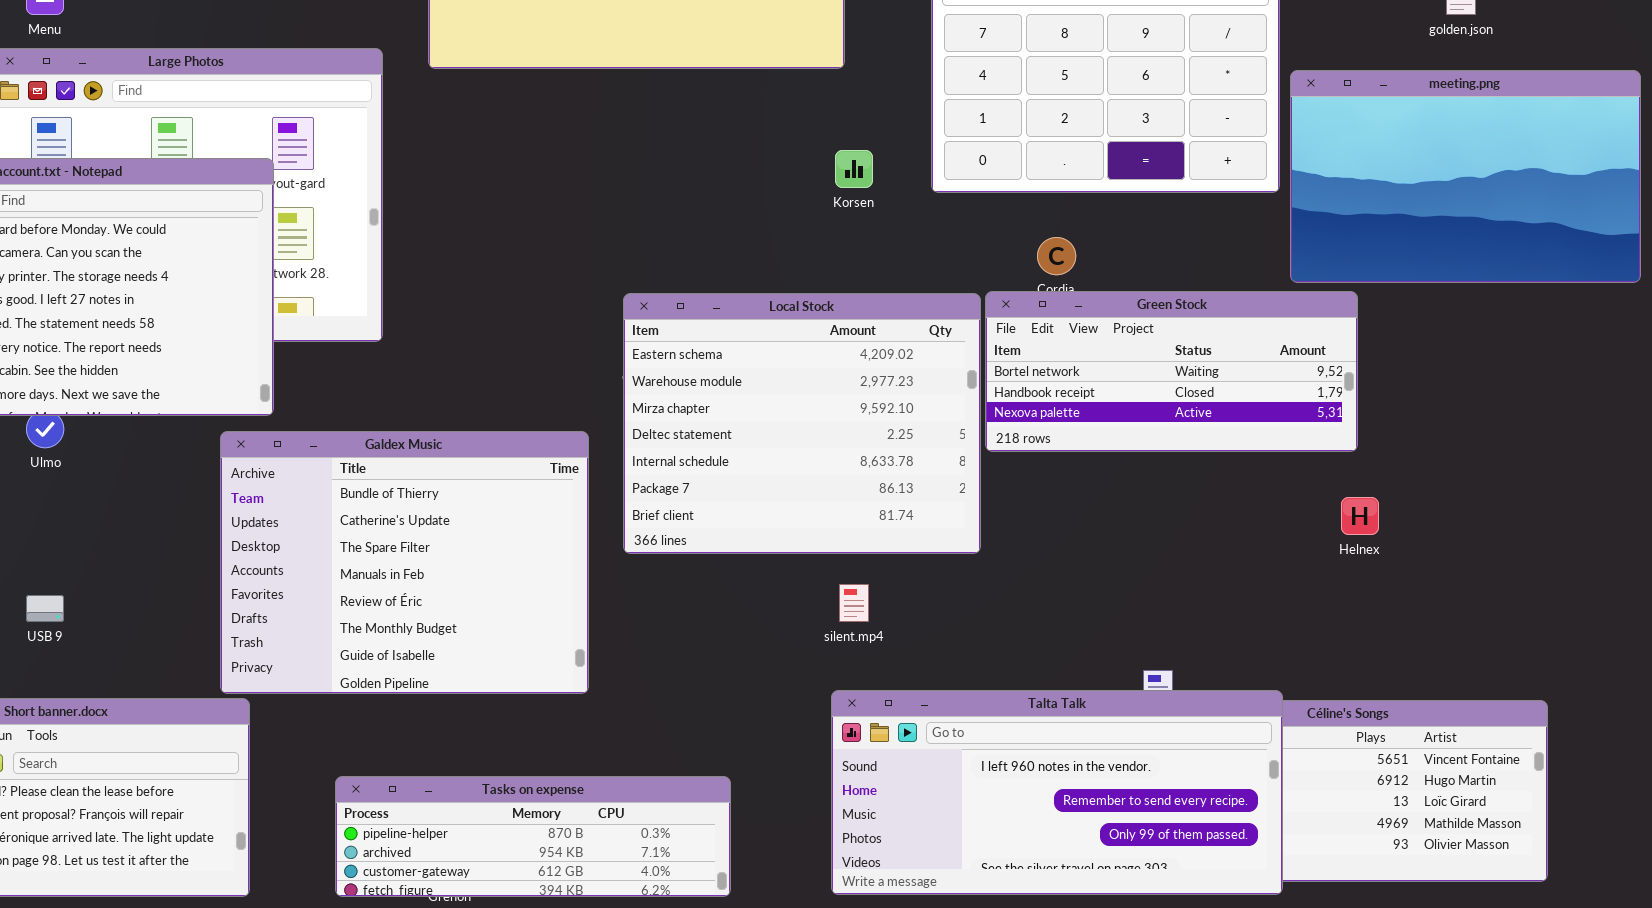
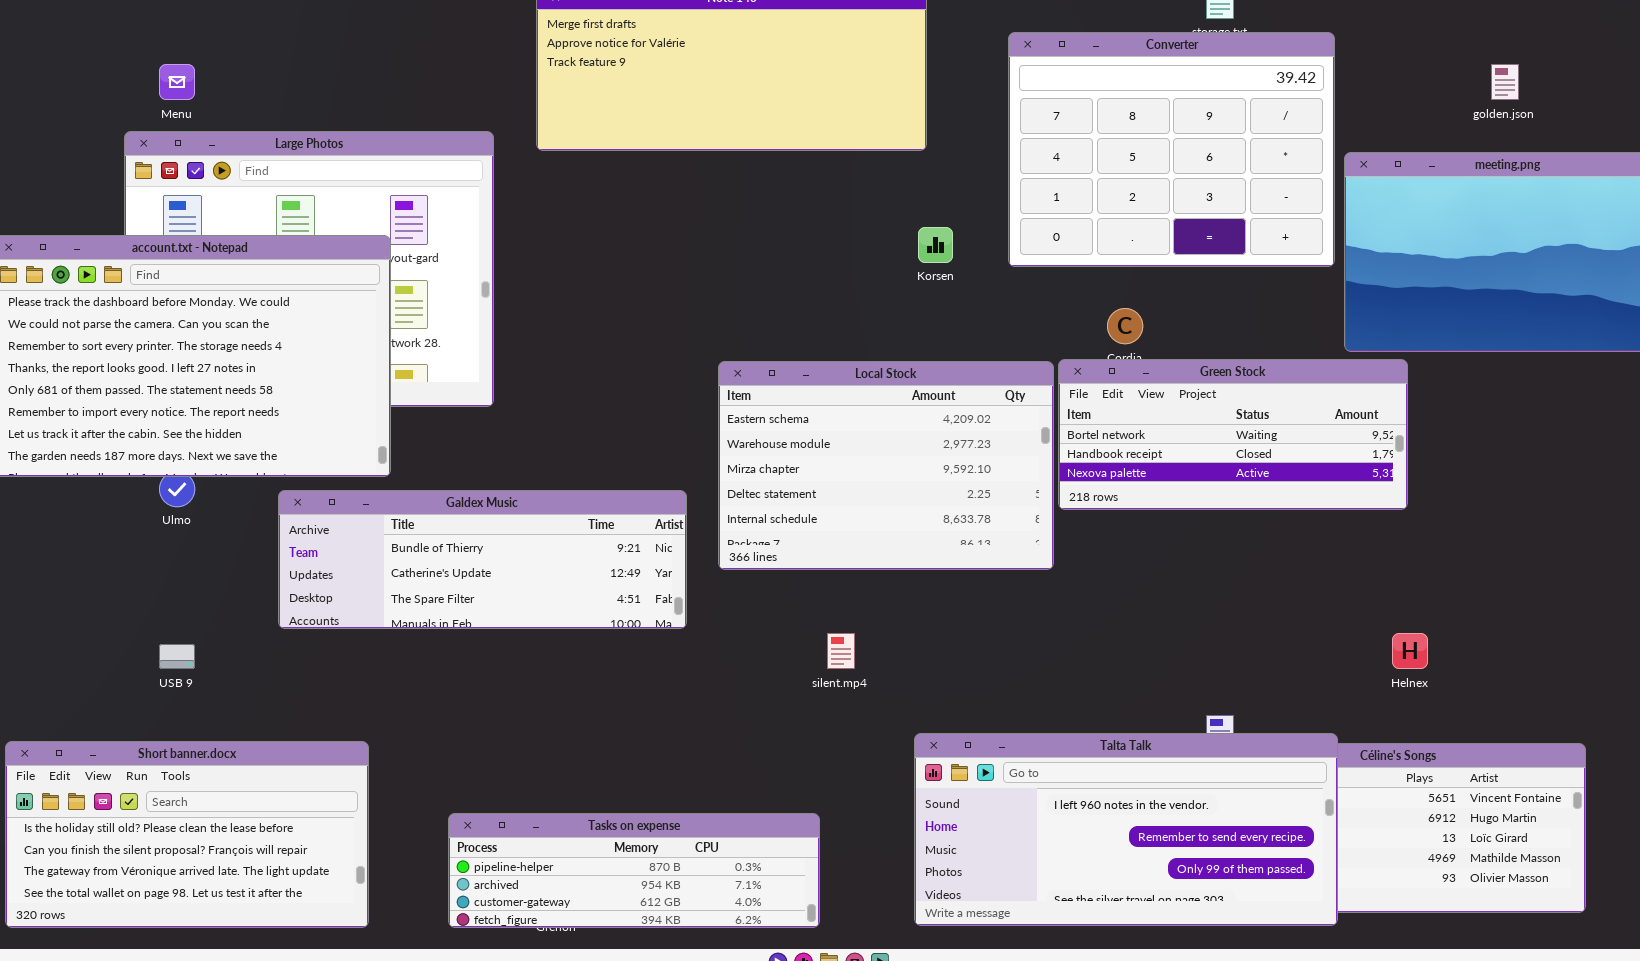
Local Stock: [623,293,981,554] -> [718,361,1054,570], resized
Galdex Music: [220,431,589,694] -> [278,490,687,629], resized
Helnex: [1341,497,1379,535] -> [1392,633,1428,669], moved
silent.mp4: [839,584,869,622] -> [827,633,855,669], moved

